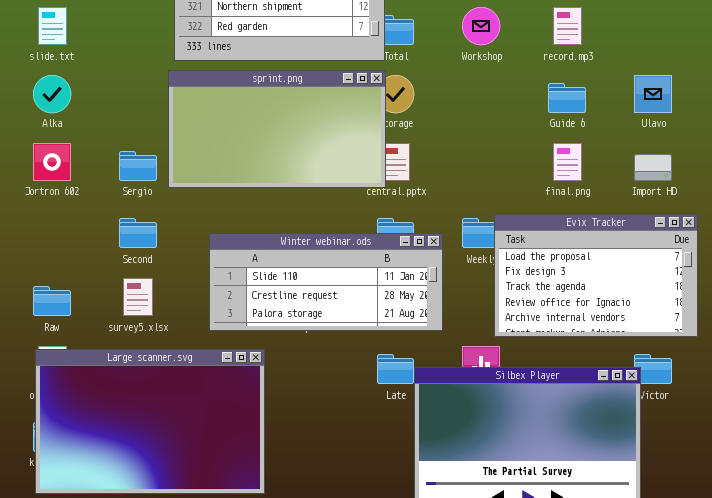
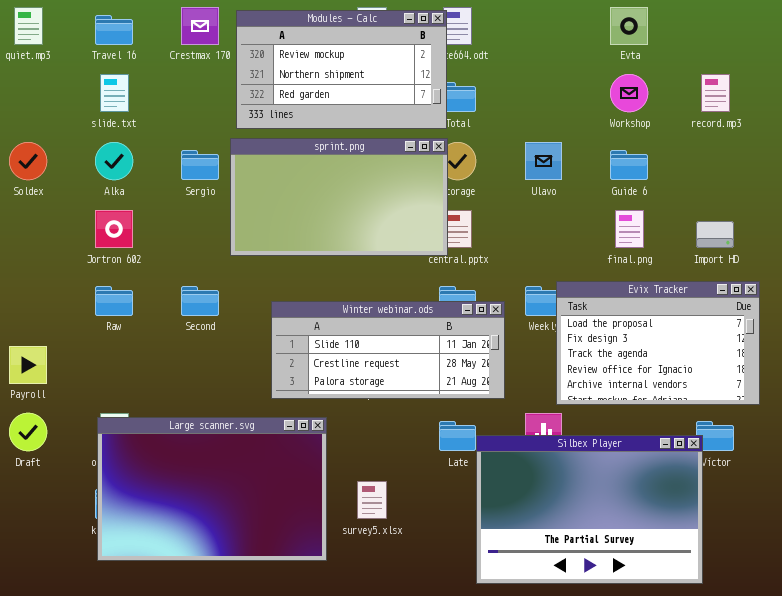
Workshop: [462,7,500,45] -> [610,74,648,112], moved
record.mp3: [553,7,582,45] -> [701,74,730,112], moved
Ulavo: [634,75,672,113] -> [525,142,562,180], moved
Sergio: [119,151,157,181] -> [181,150,219,180], moved
survey5.xlsx: [123,278,153,316] -> [357,481,387,519], moved
Raw: [33,286,71,316] -> [95,286,133,316], moved

